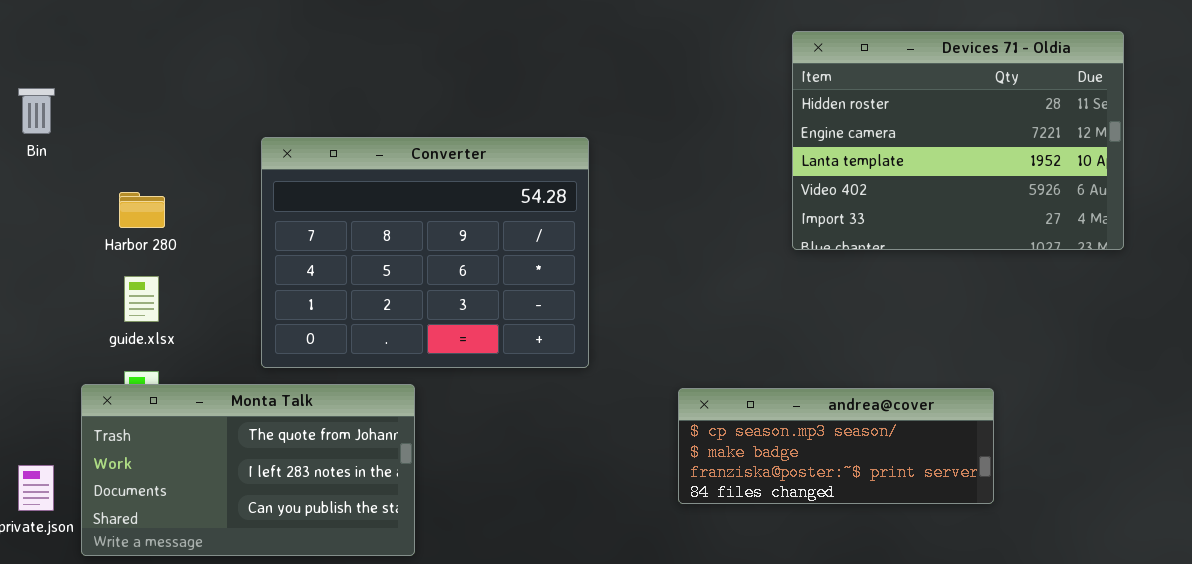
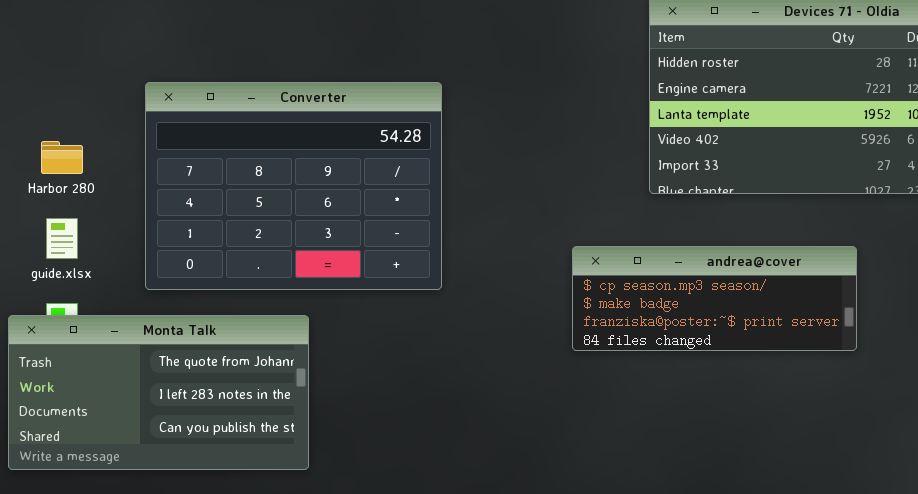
Converter: [261,137,589,368] -> [145,82,442,290], moved
andrea@cover: [678,388,994,504] -> [572,246,857,351], moved

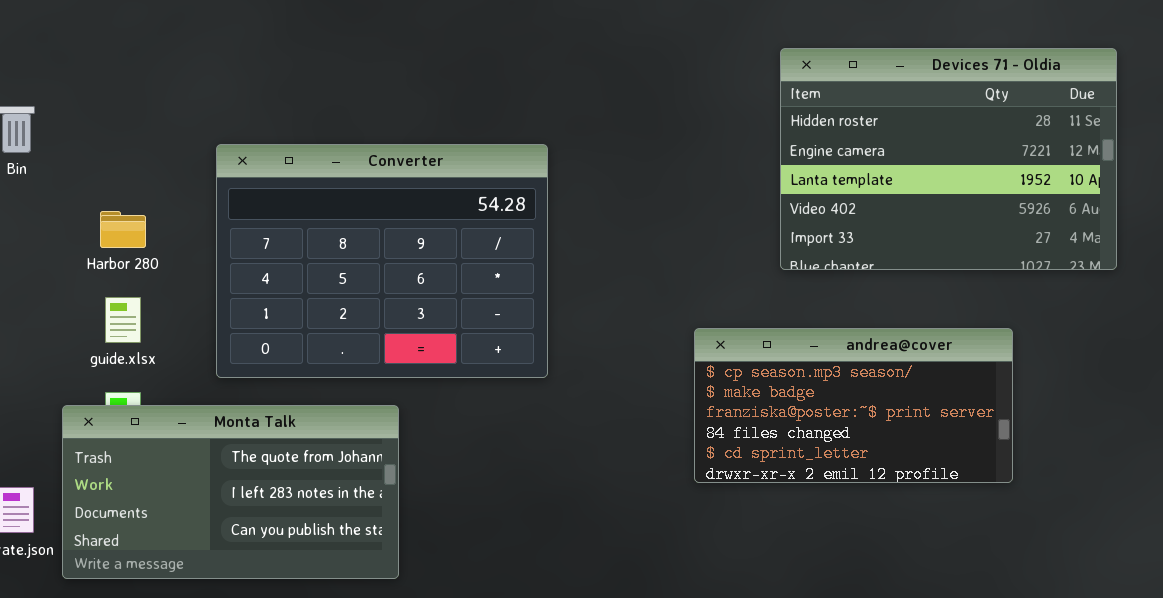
andrea@cover: [572,246,857,351] -> [694,328,1013,483], resized

